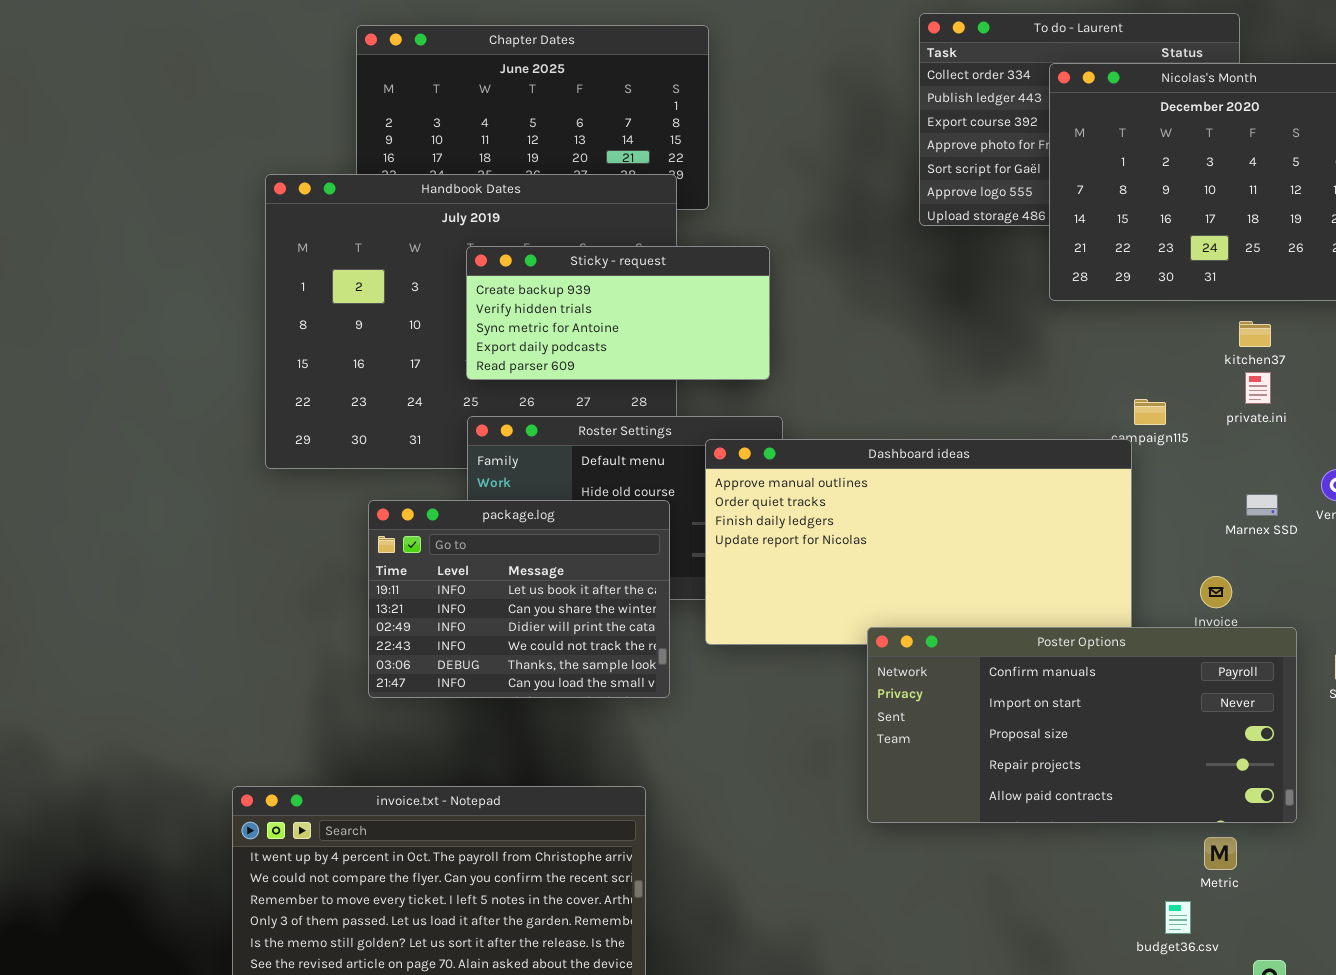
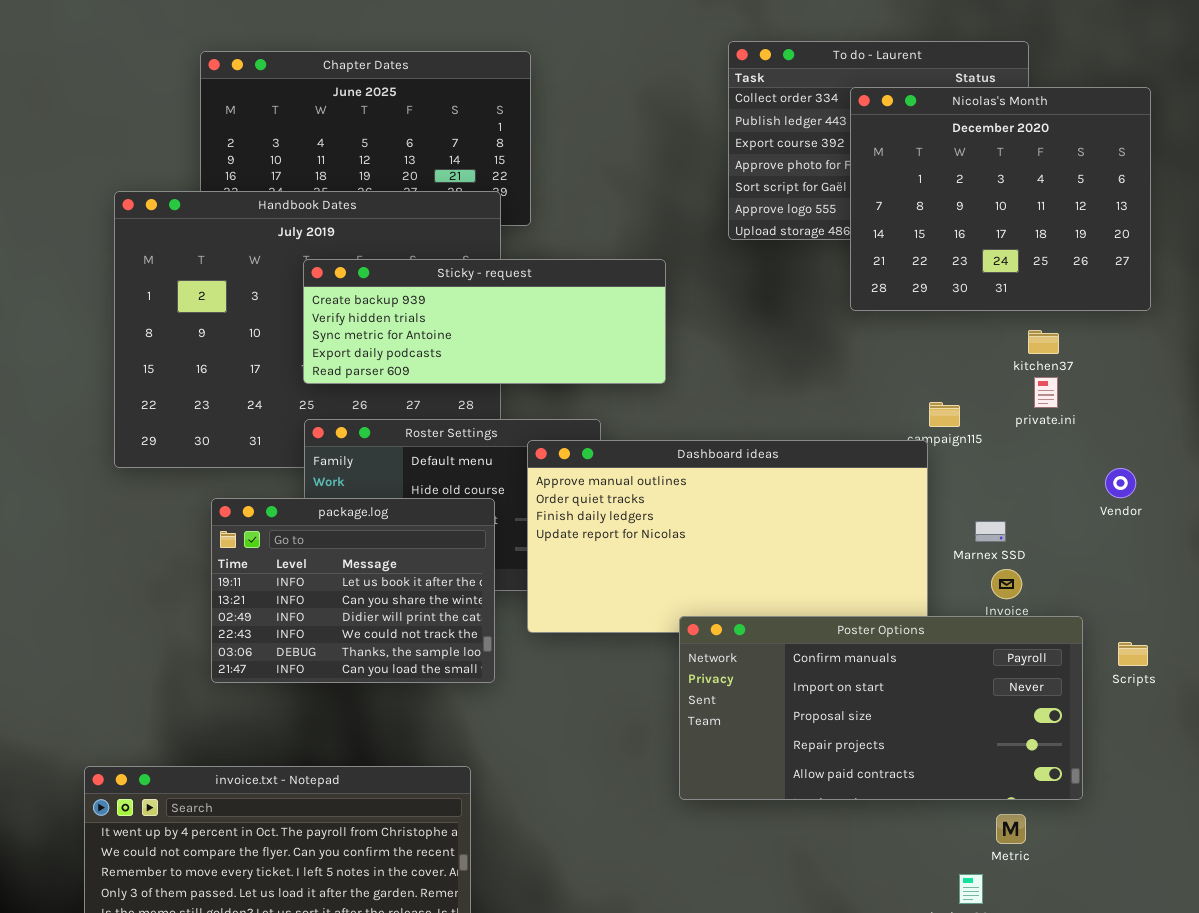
Sticky - request: [466,246,770,380] -> [303,259,666,384], resized
Marnex SSD: [1246,494,1278,516] -> [975,521,1006,542], moved

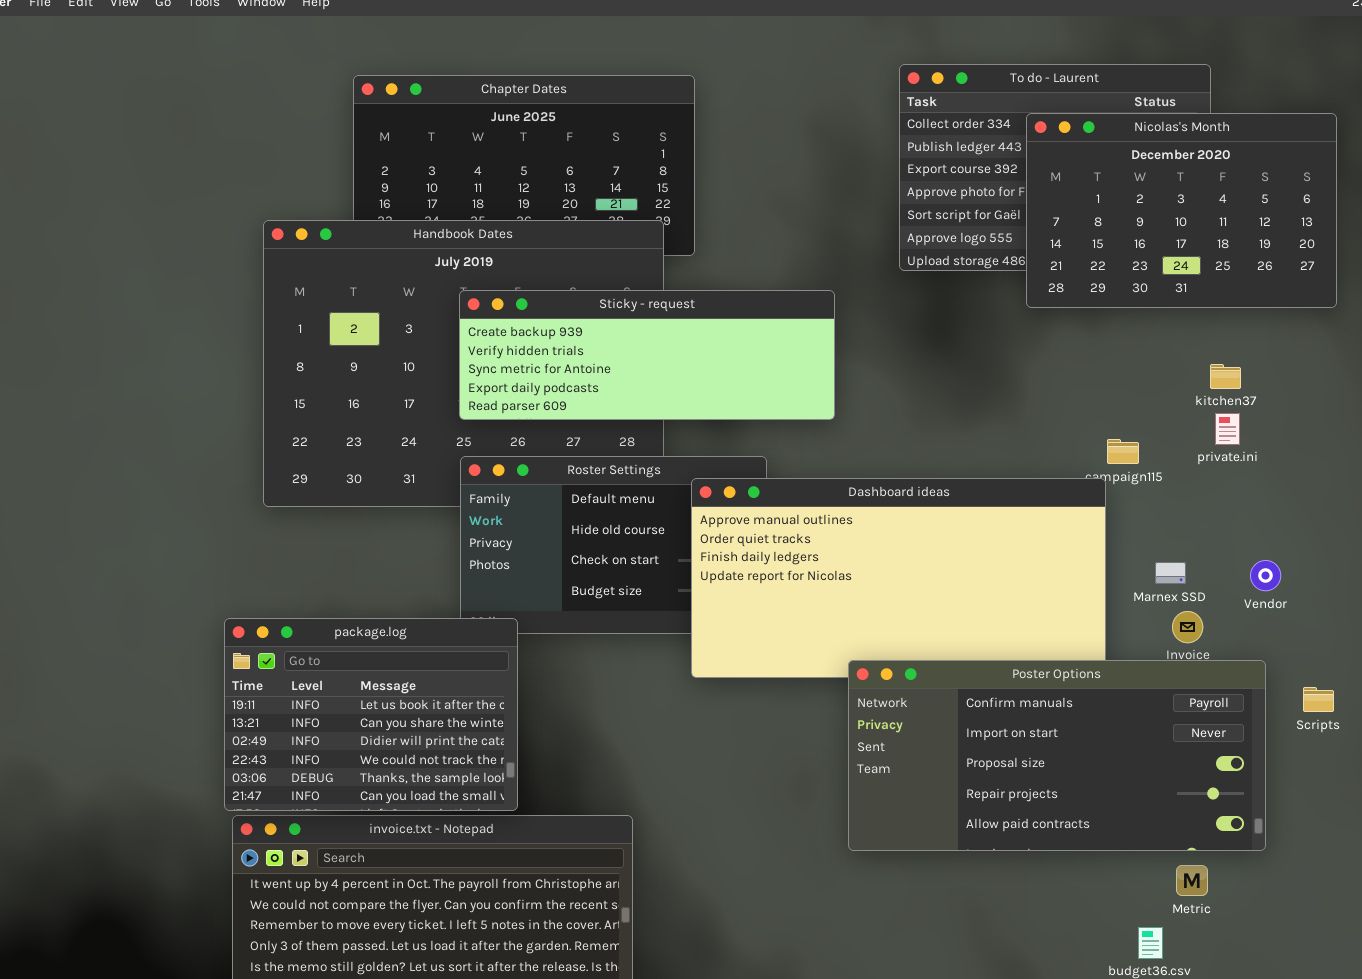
Nicolas's Month: [850,87,1151,311] -> [1026,113,1337,308], resized
Vendor: [1105,468,1136,498] -> [1250,560,1281,591], moved
package.log: [211,498,495,683] -> [224,618,518,811], moved

